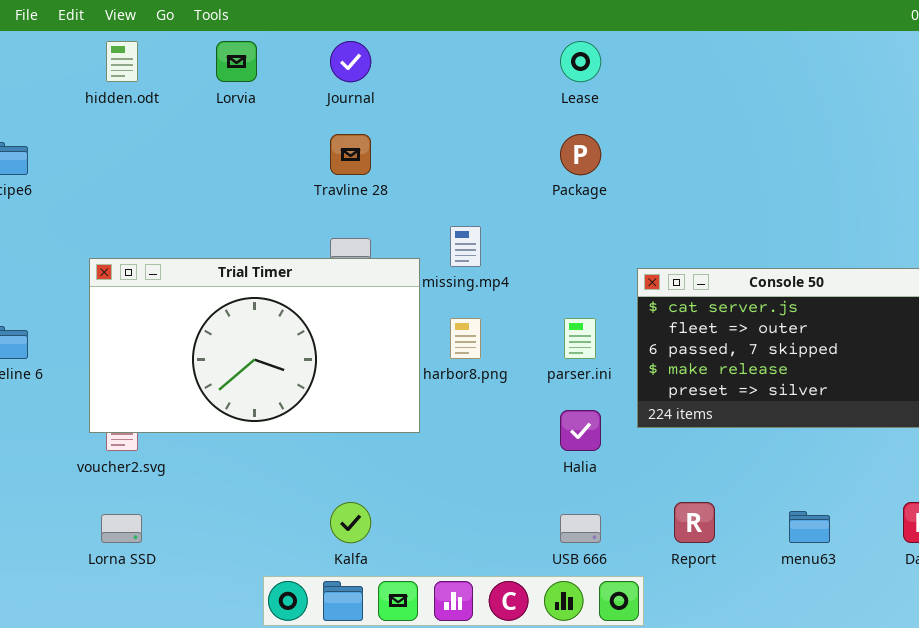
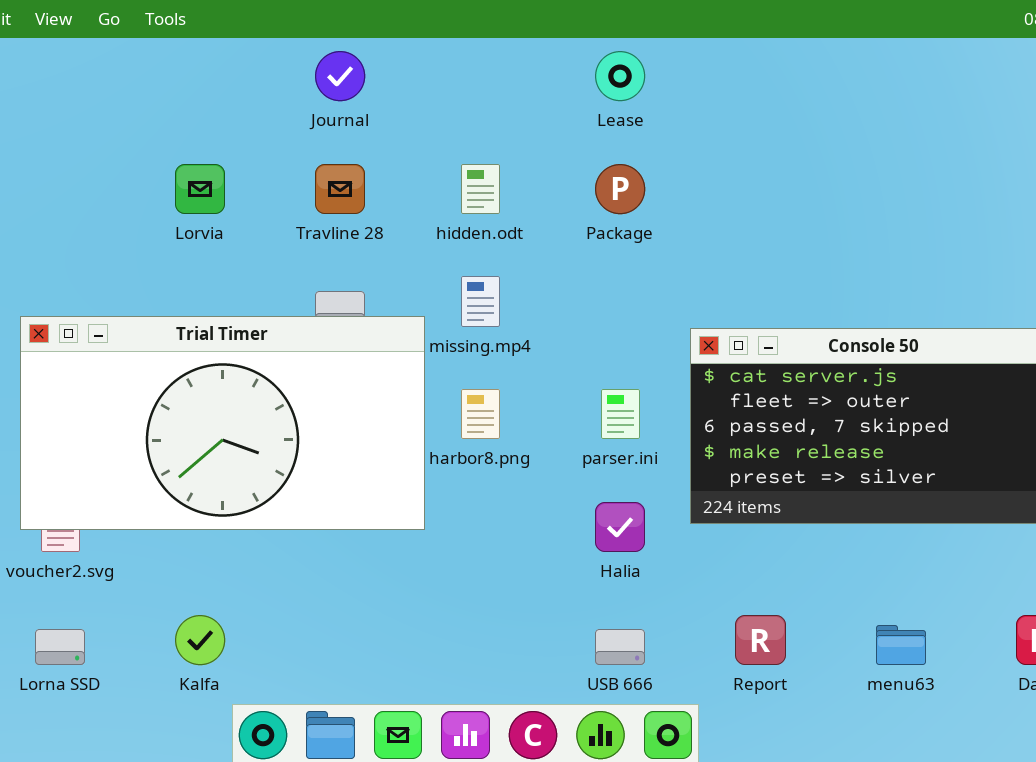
hidden.odt: [106,41,138,82] -> [461,164,500,214], moved
Lorvia: [216,41,257,82] -> [175,164,225,214], moved
Kalfa: [330,502,371,543] -> [175,615,225,665], moved

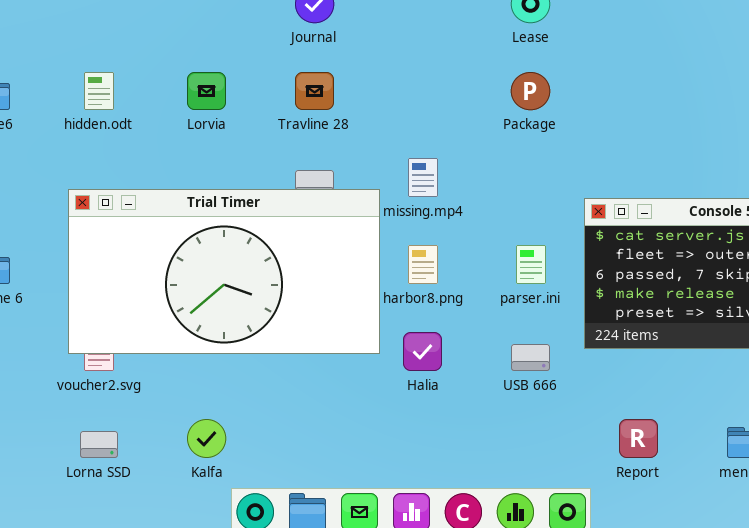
hidden.odt: [461,164,500,214] -> [84,72,114,110], moved
Halia: [595,502,645,552] -> [403,332,442,371], moved
USB 666: [595,629,645,665] -> [511,344,550,371], moved

